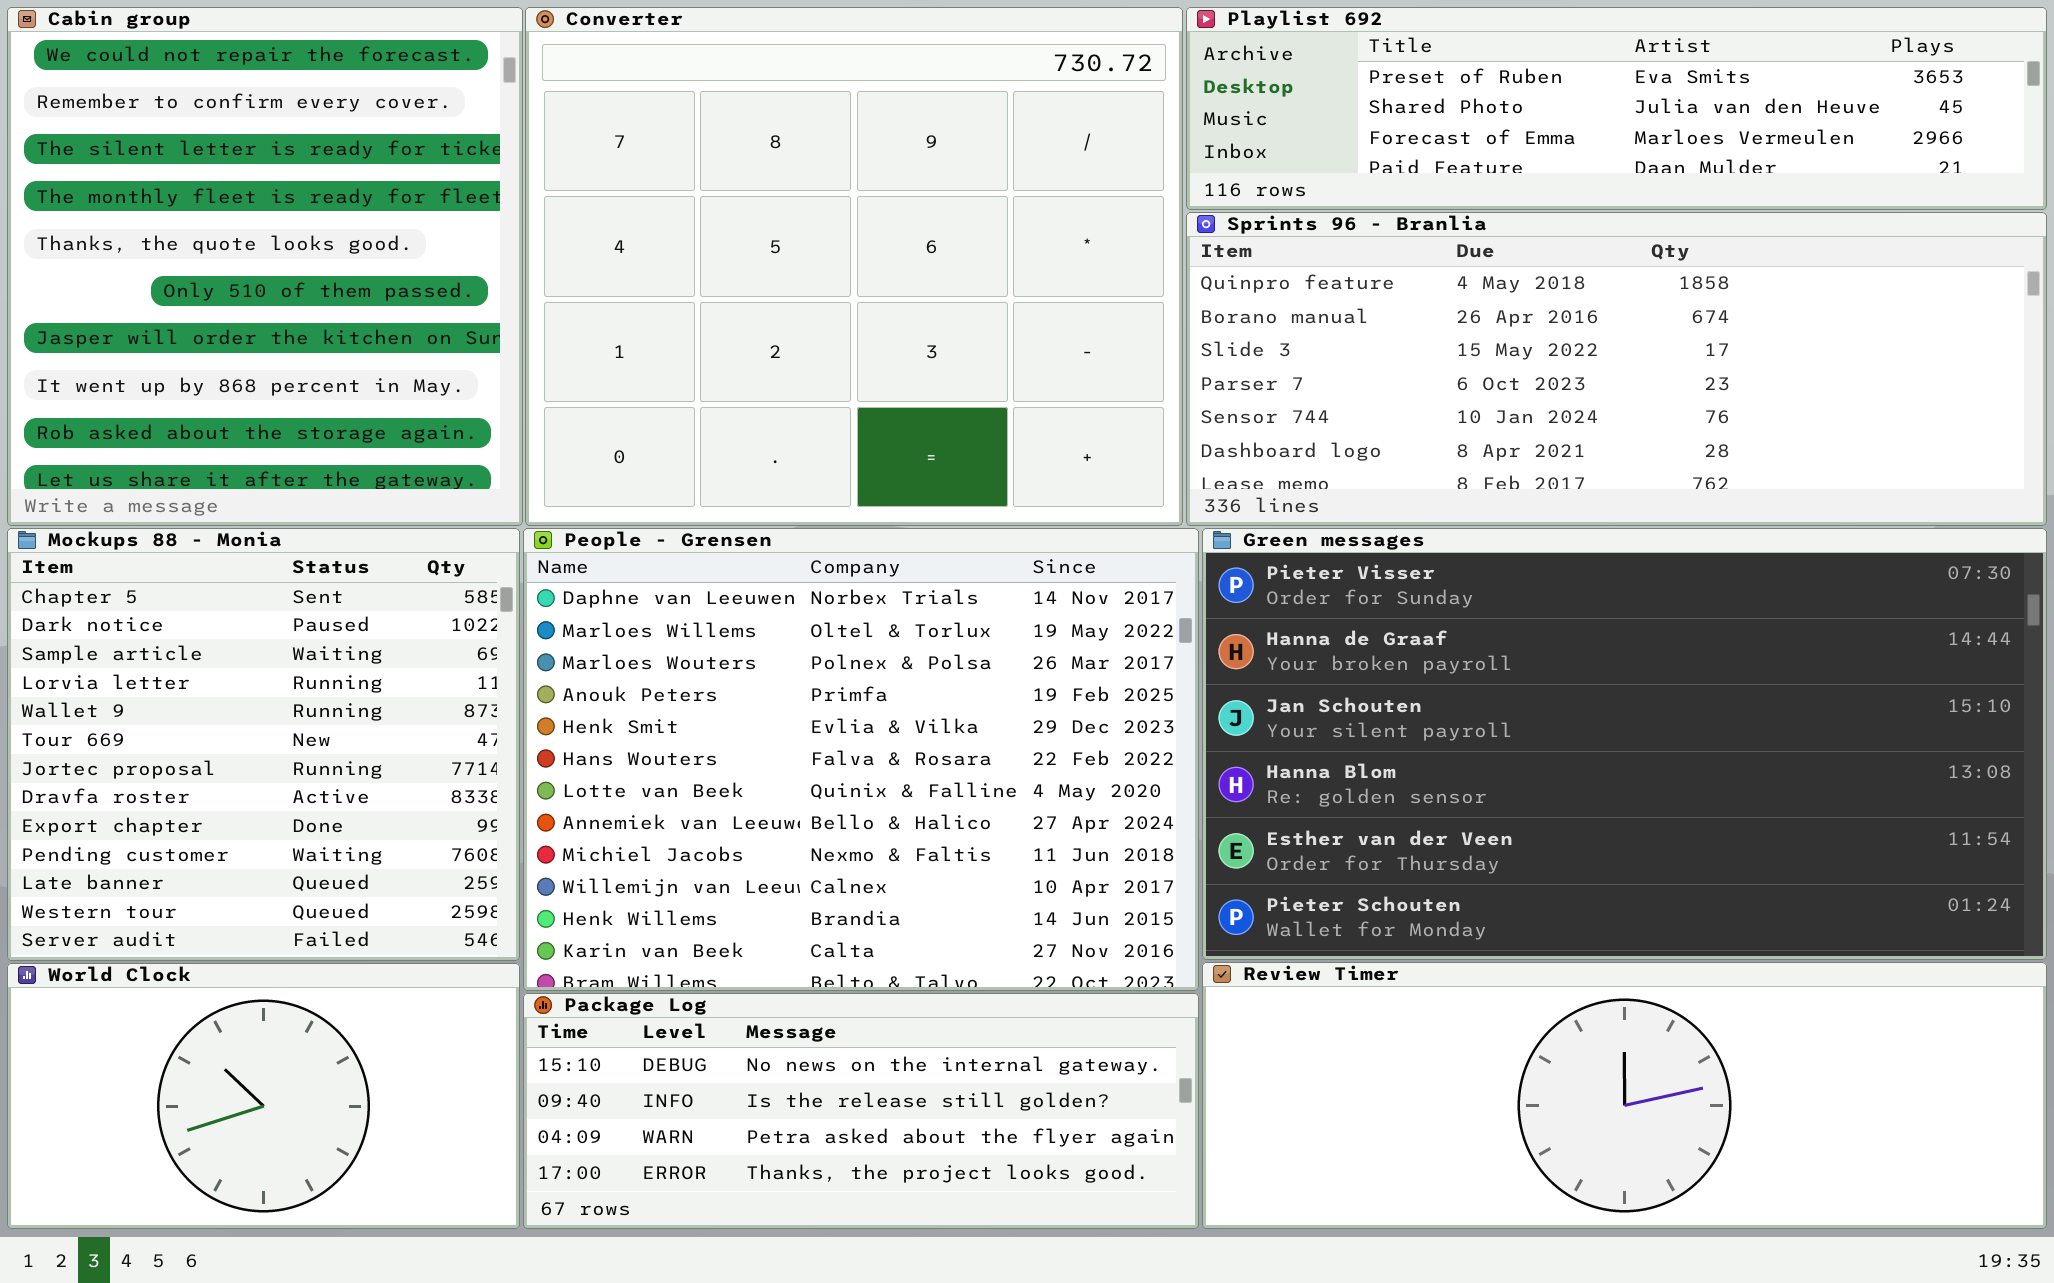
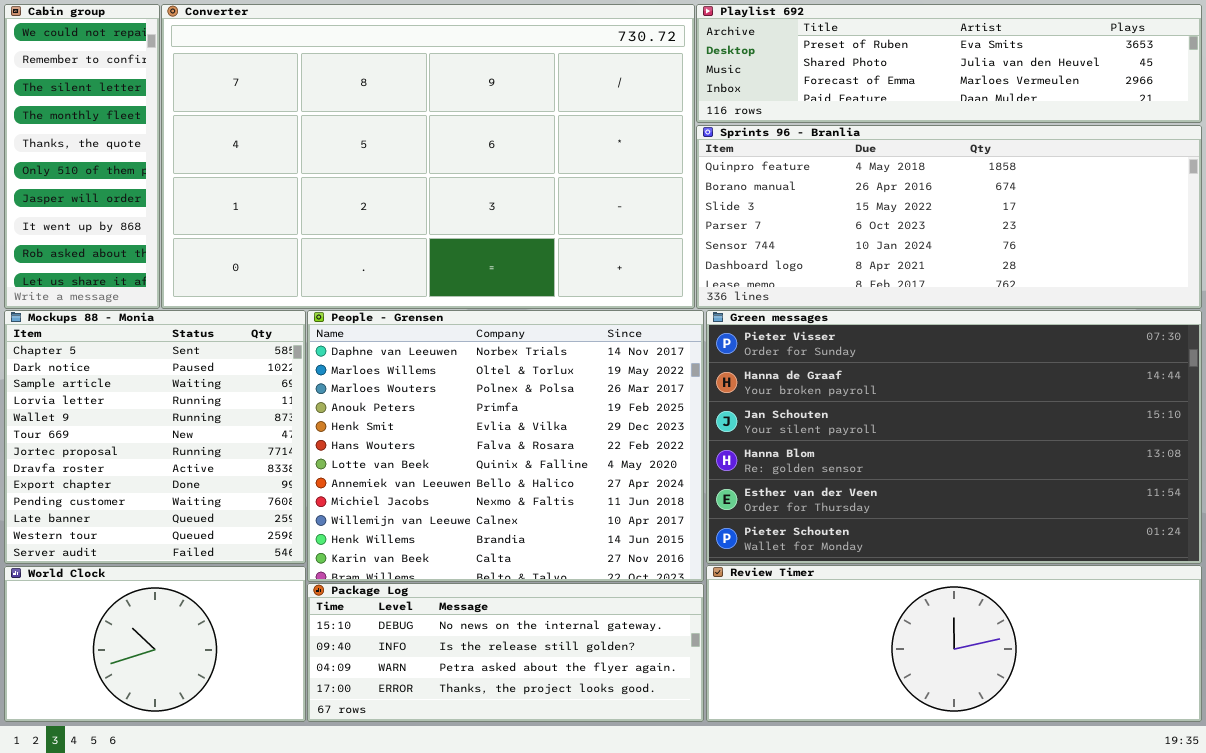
Cabin group: [7,7,523,526] -> [4,4,160,309], resized
Converter: [525,7,1183,526] -> [161,4,695,309], resized

